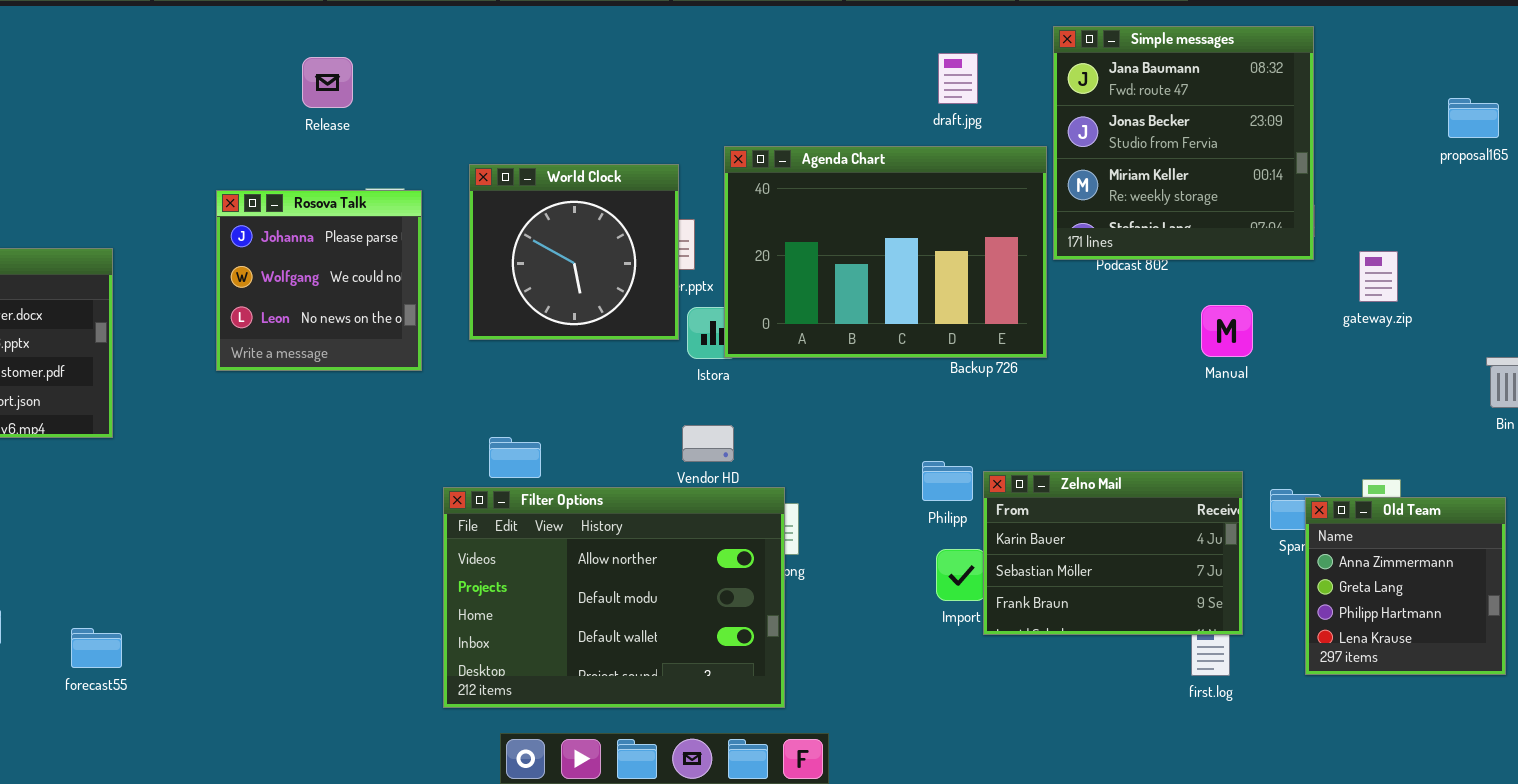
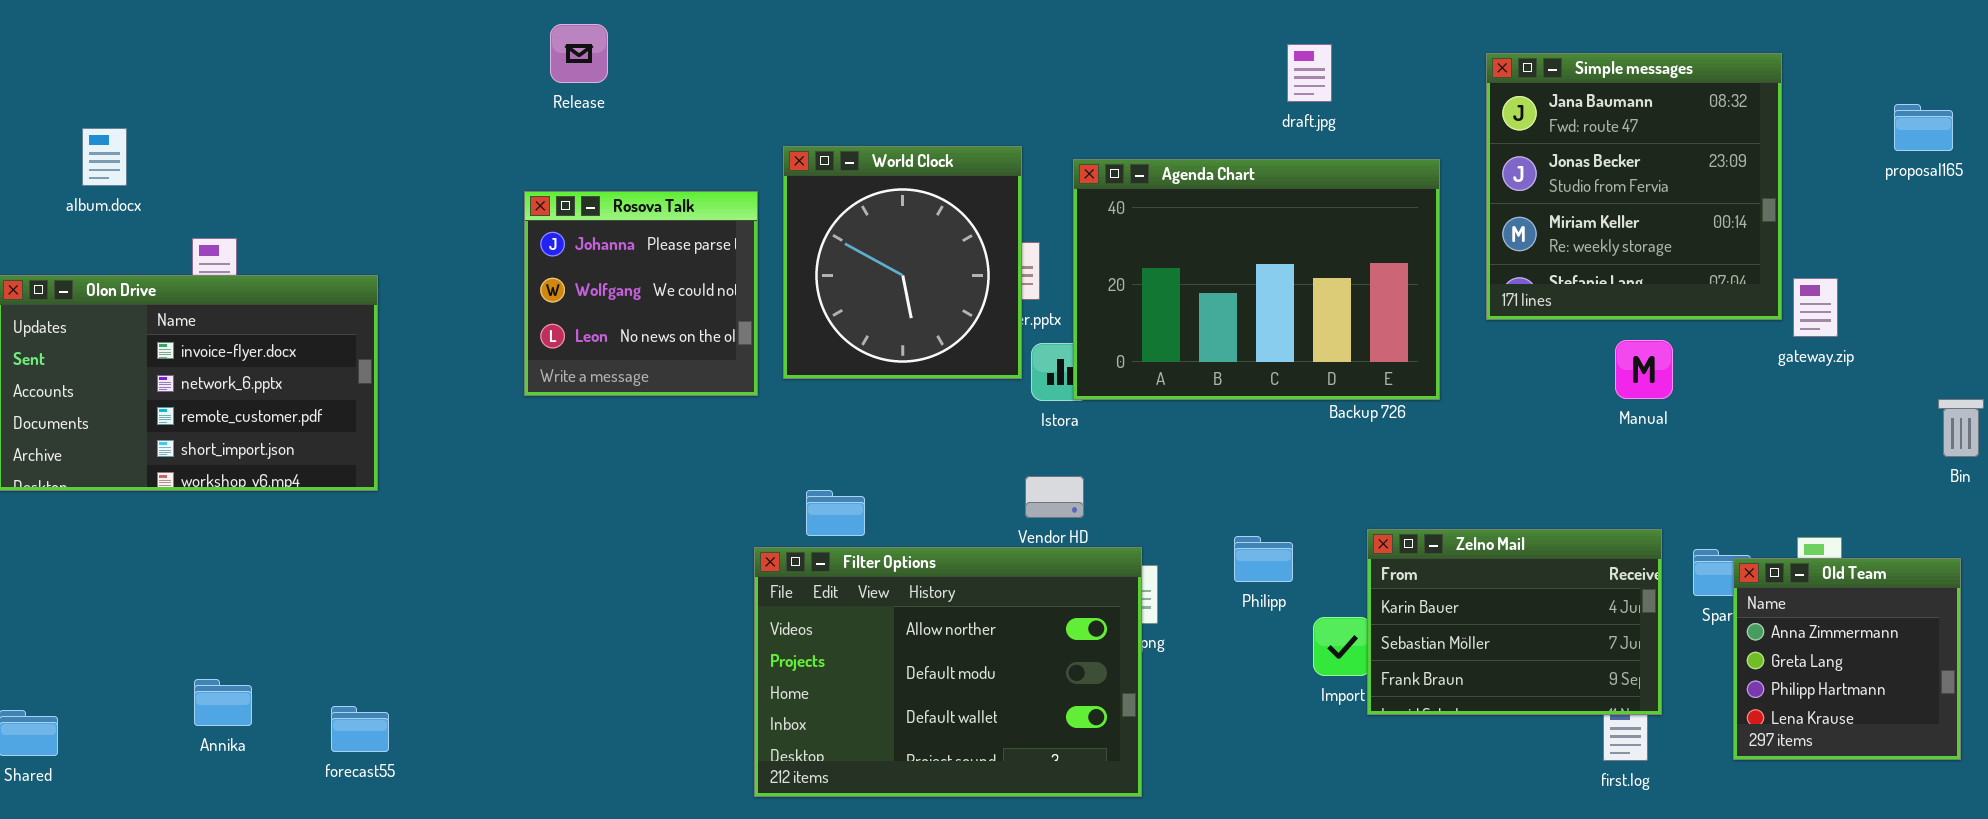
Simple messages: [1053,26,1314,260] -> [1486,53,1782,320], moved
draft.jpg: [938,53,978,104] -> [1287,44,1332,102], moved
Release: [302,57,353,108] -> [550,24,608,83], moved
World Clock: [469,164,679,340] -> [783,146,1022,379], resized
Rosova Talk: [216,190,422,371] -> [524,191,758,396], moved
Philipp: [922,461,973,501] -> [1234,536,1293,582], moved

